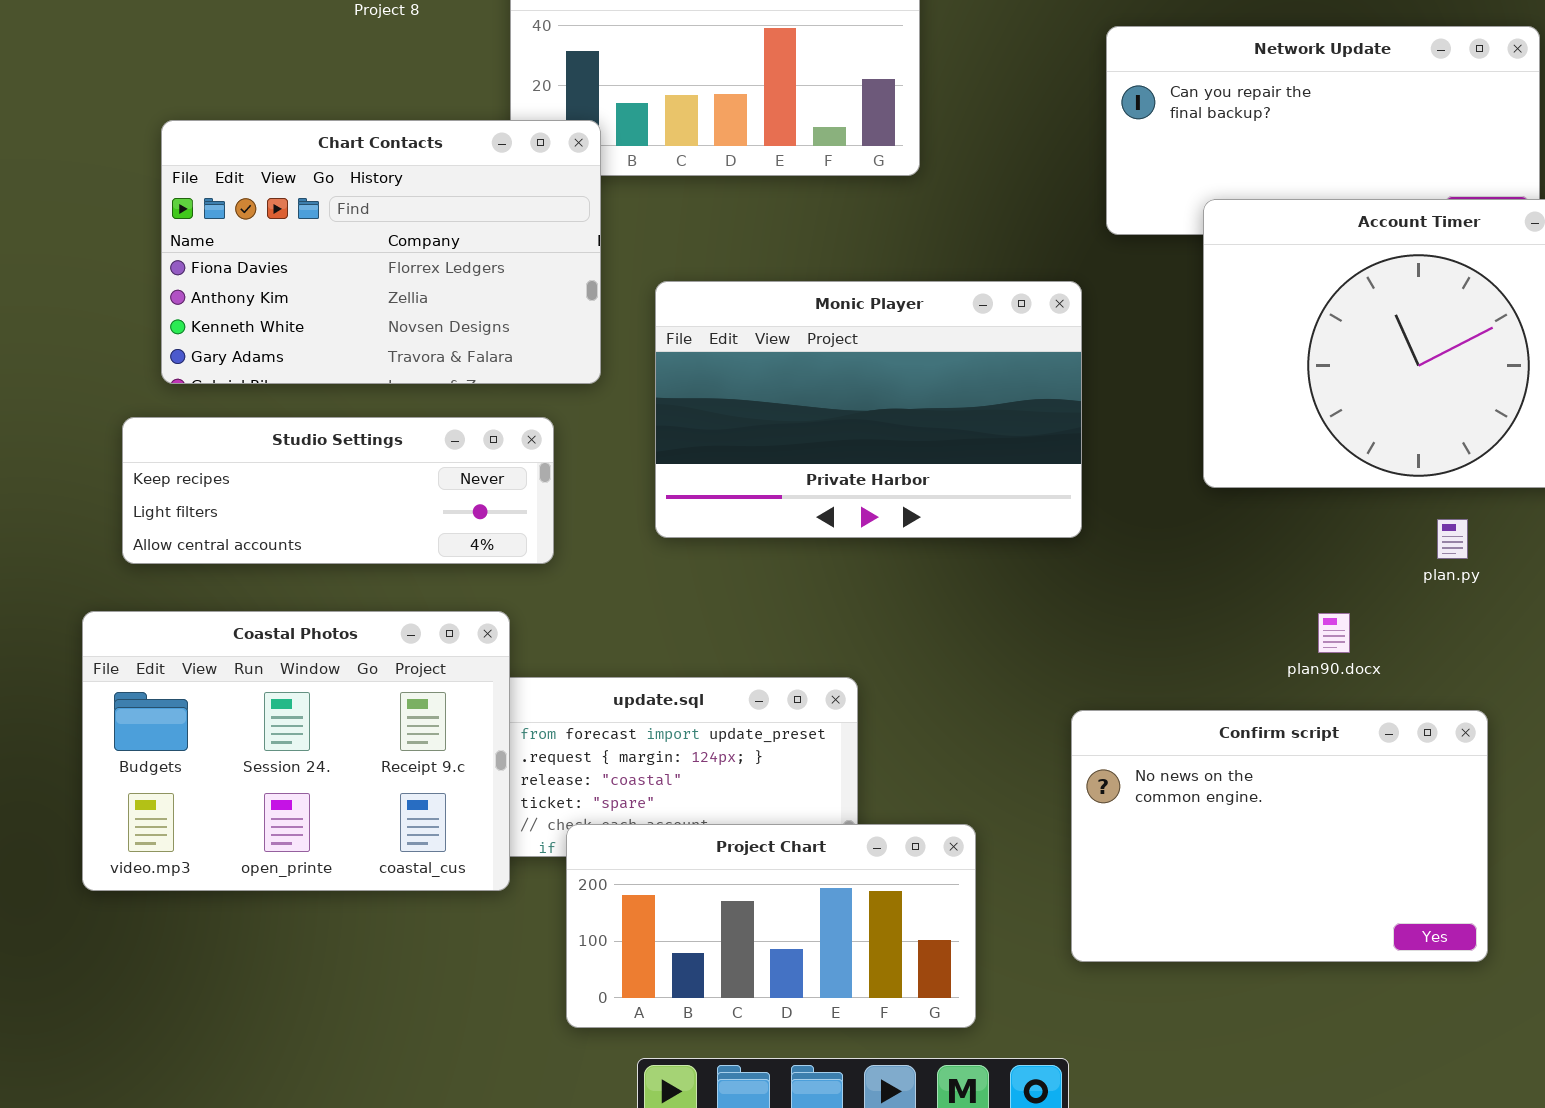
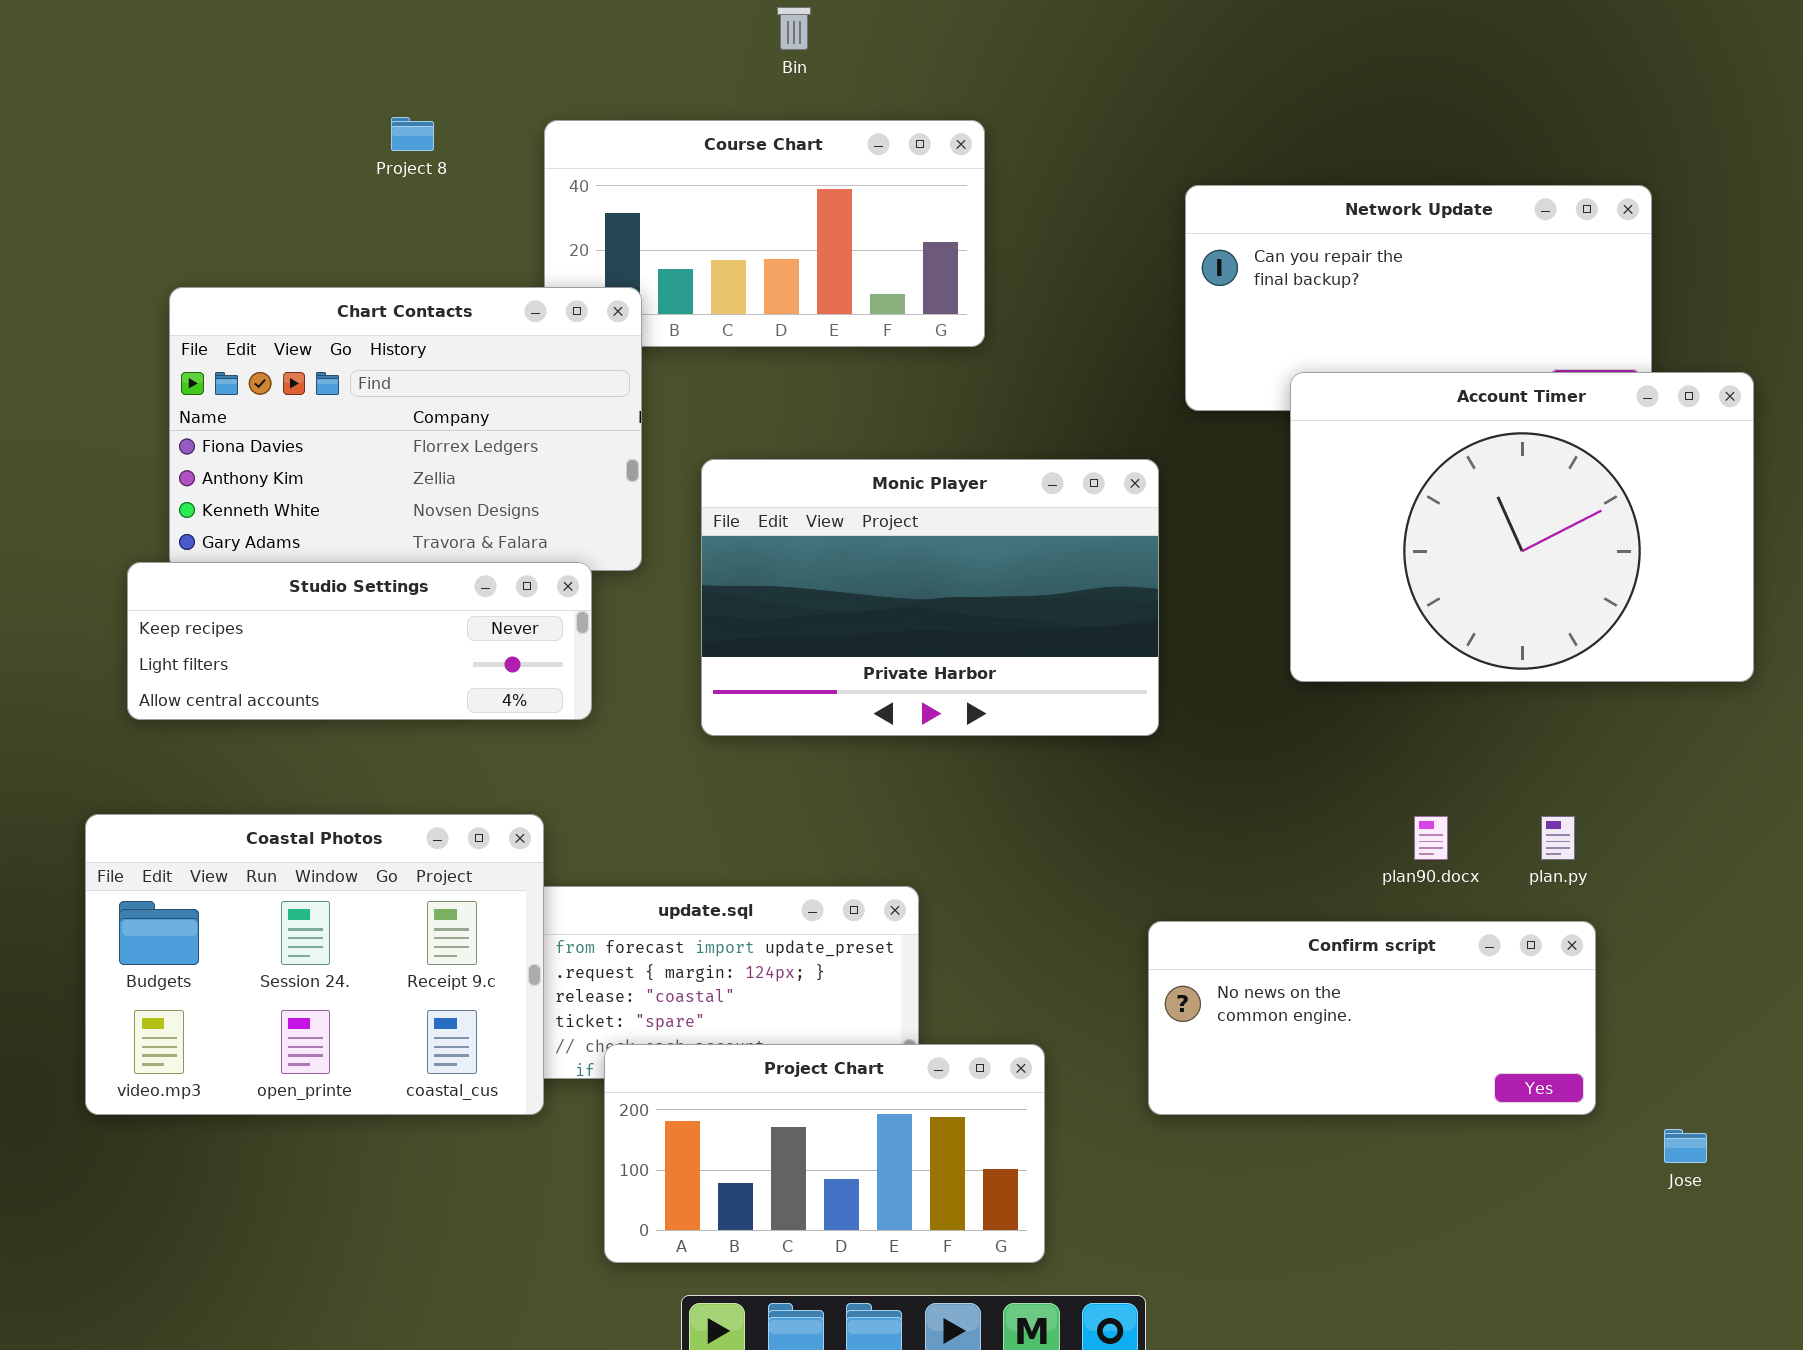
Studio Settings: [122,417,554,564] -> [127,562,592,720], moved
plan.py: [1437,519,1468,559] -> [1541,816,1575,860], moved
Confirm script: [1071,710,1488,962] -> [1148,921,1596,1115], resized

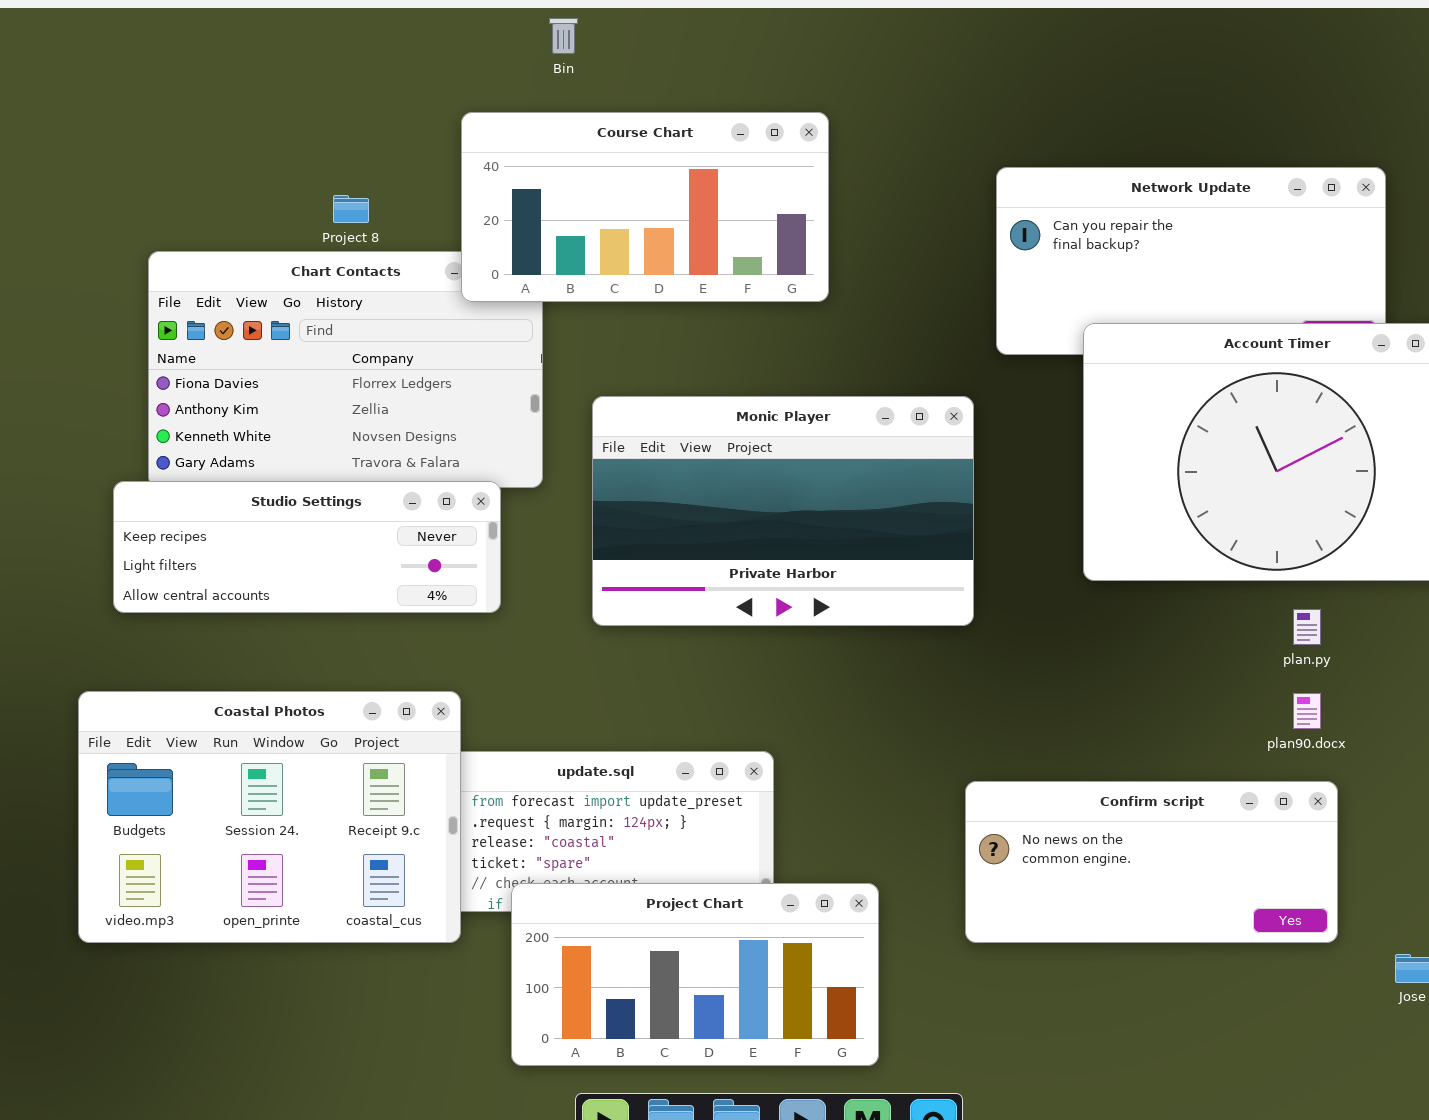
Bin: [777,7,811,50] -> [549,18,578,54], moved
Project 8: [391,117,434,151] -> [333,195,369,223], moved
Course Chart: [544,120,985,347] -> [461,112,829,302], raised
plan90.docx: [1414,816,1448,860] -> [1293,693,1321,729], moved
plan.py: [1541,816,1575,860] -> [1293,609,1321,645], moved

